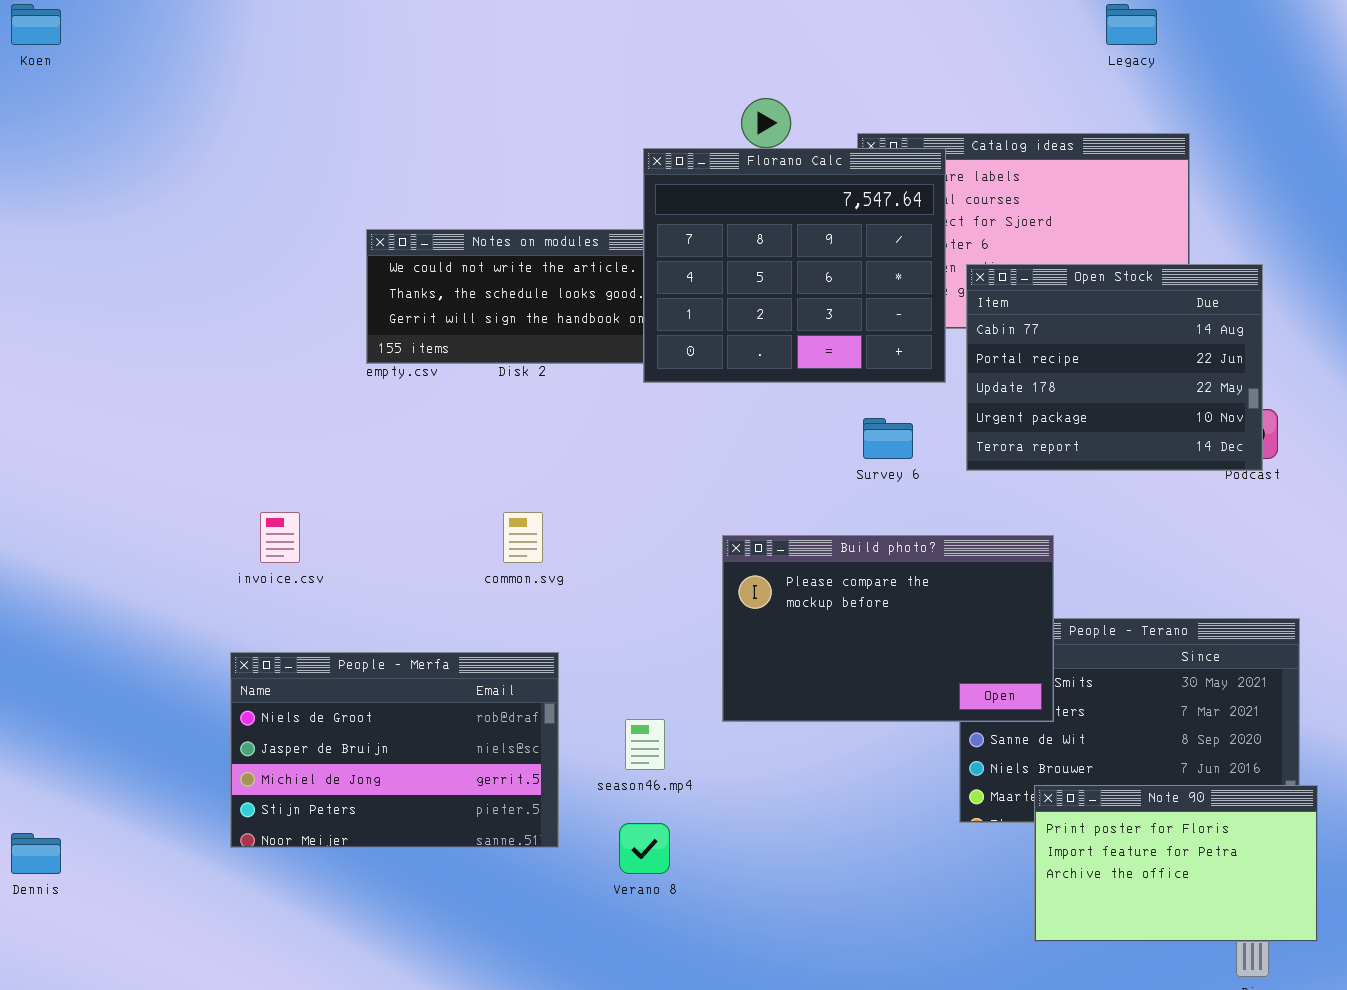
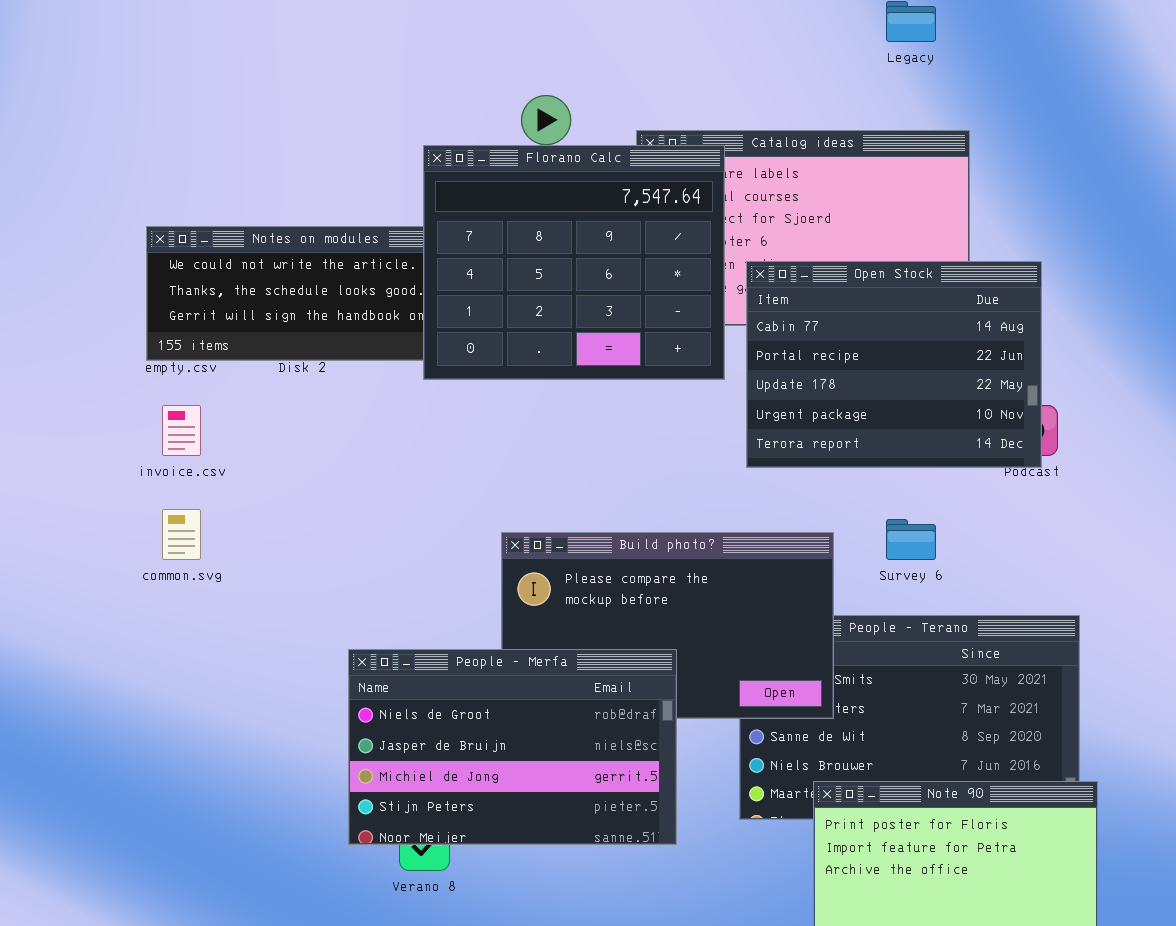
Survey 6: [863,418,913,459] -> [886,519,936,560], moved
invoice.csv: [260,512,300,563] -> [162,405,201,456], moved
common.svg: [503,512,543,563] -> [162,509,201,560], moved
People - Merfa: [230,652,559,848] -> [348,649,677,845], moved

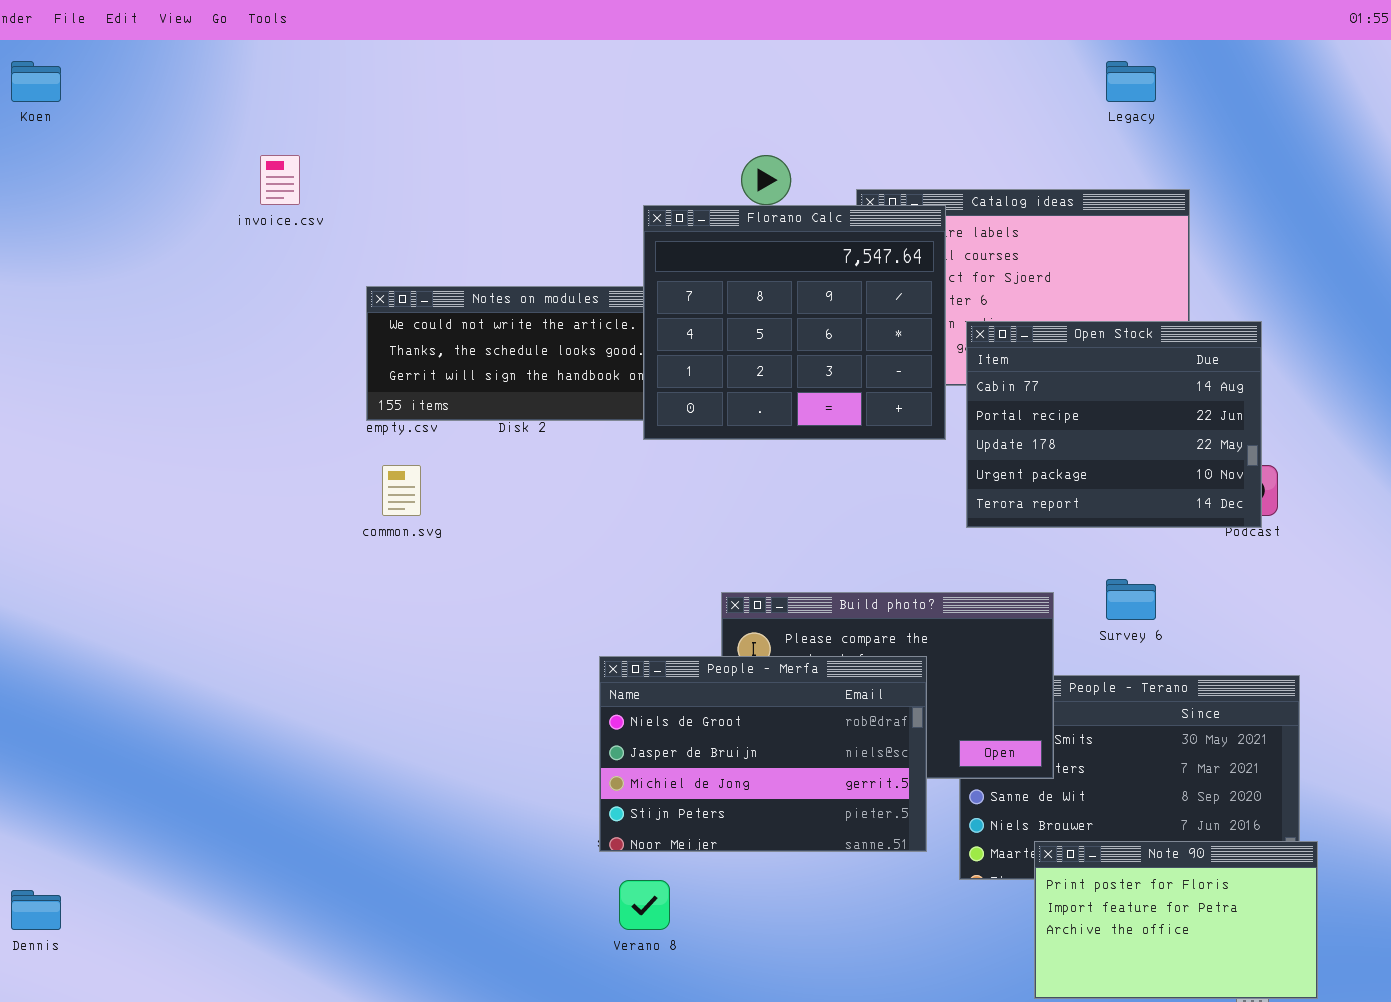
invoice.csv: [162,405,201,456] -> [260,155,300,205], moved
common.svg: [162,509,201,560] -> [382,465,421,516], moved
People - Merfa: [348,649,677,845] -> [599,656,927,852], moved

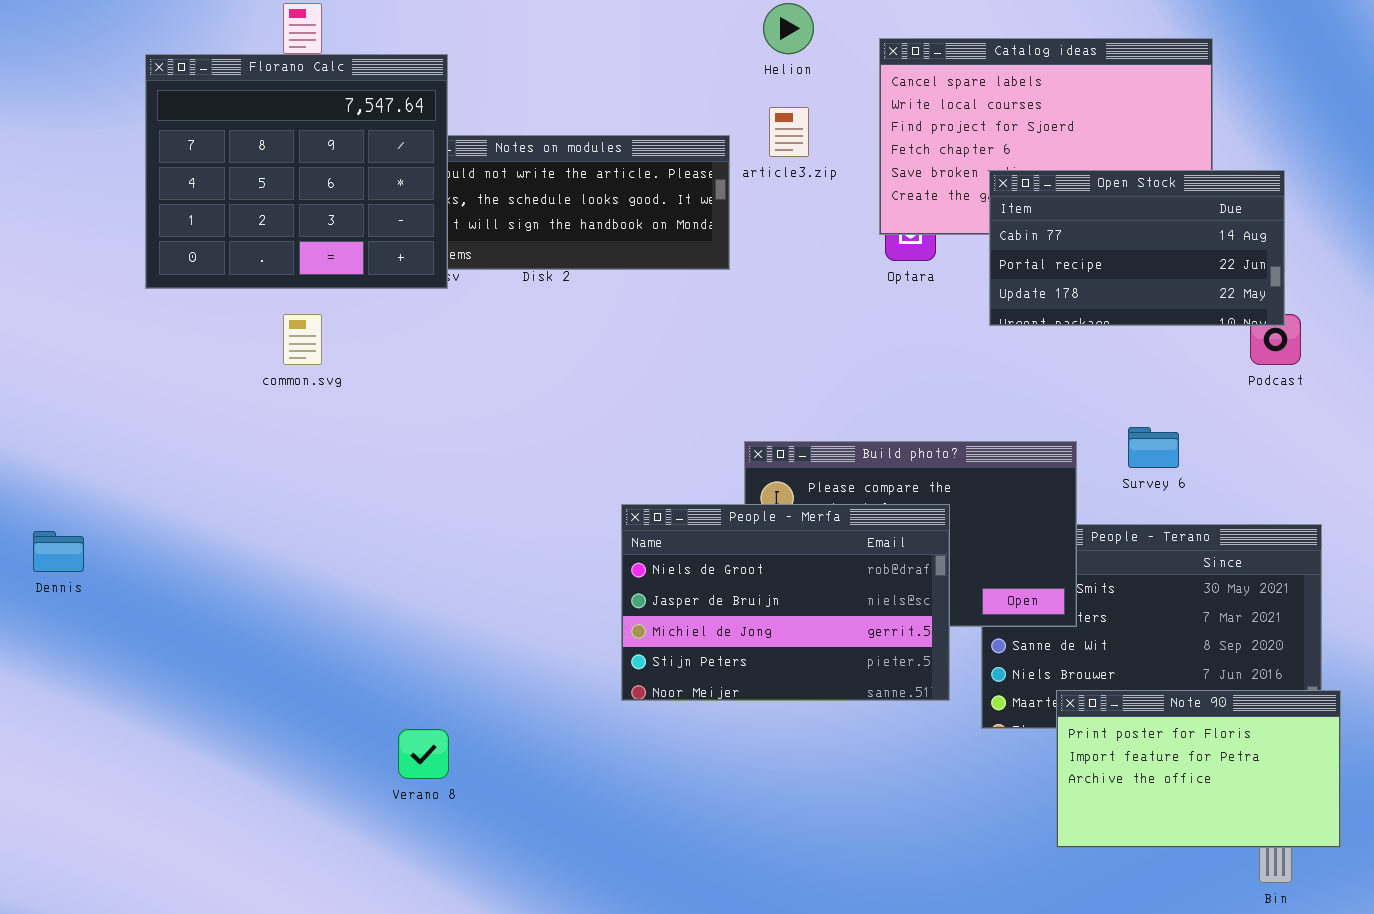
Florano Calc: [643,205,946,440] -> [145,54,448,289], moved
Open Stock: [966,321,1262,528] -> [989,170,1285,326], resized
common.svg: [382,465,421,516] -> [283,314,322,365], moved
Verano 8: [619,880,670,930] -> [398,729,449,779], moved
Dennis: [11,890,61,930] -> [33,531,84,572], moved

